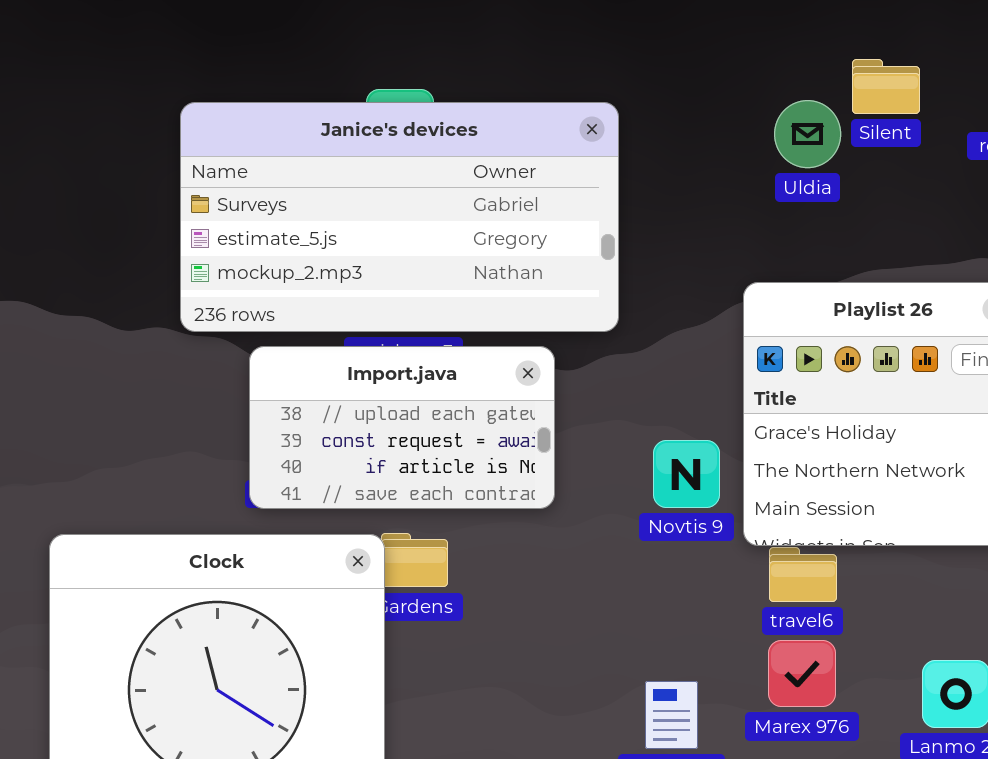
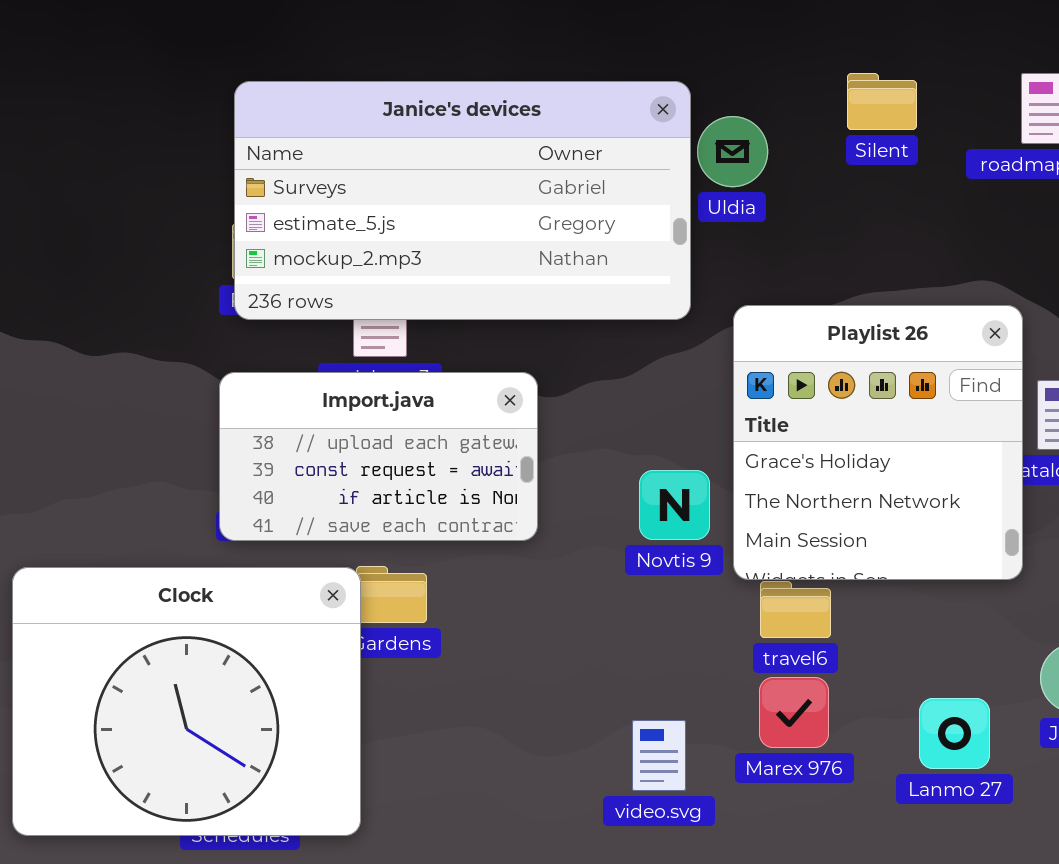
Uldia: [774,100,841,168] -> [697,116,768,187], moved
Janice's devices: [180,102,619,332] -> [234,81,691,320], moved

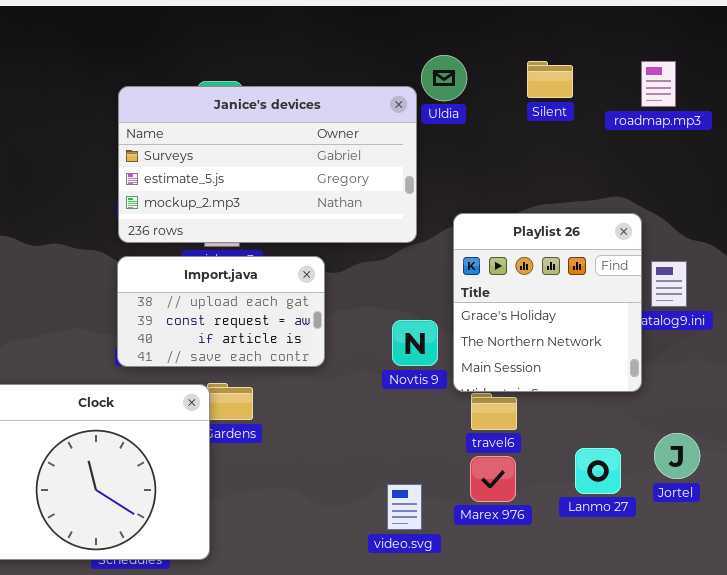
Janice's devices: [234,81,691,320] -> [118,86,417,243], moved
Uldia: [697,116,768,187] -> [421,55,467,101], moved
Lanmo 27: [919,698,990,769] -> [575,448,621,494], moved

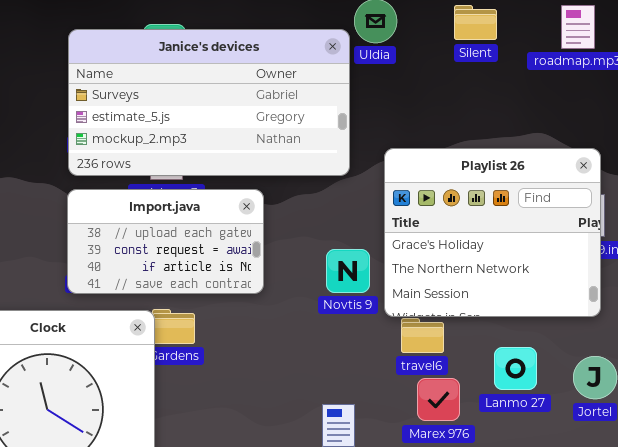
Playlist 26: [453,213,642,392] -> [384,148,601,317], resized
Lanmo 27: [575,448,621,494] -> [494,347,537,390], moved
Marex 976: [470,456,516,502] -> [417,378,460,421], moved

